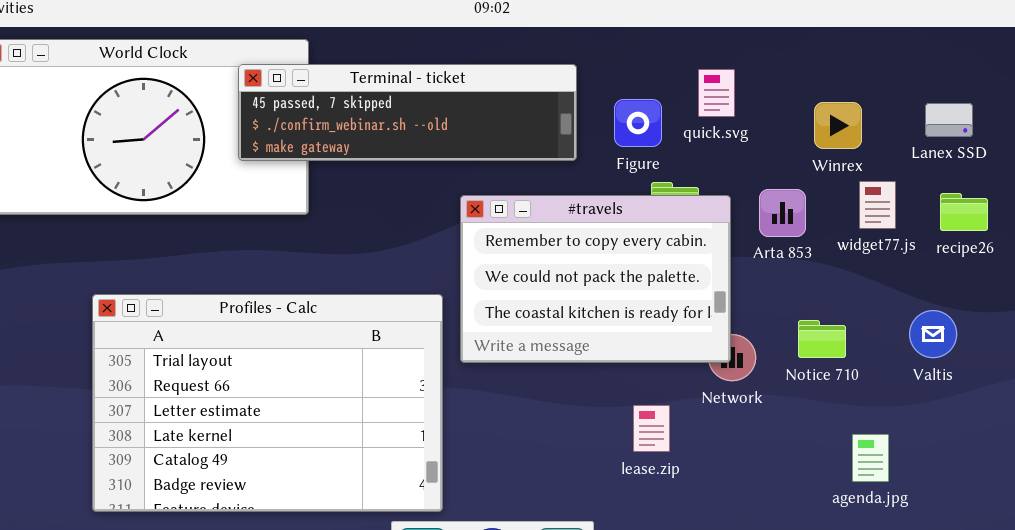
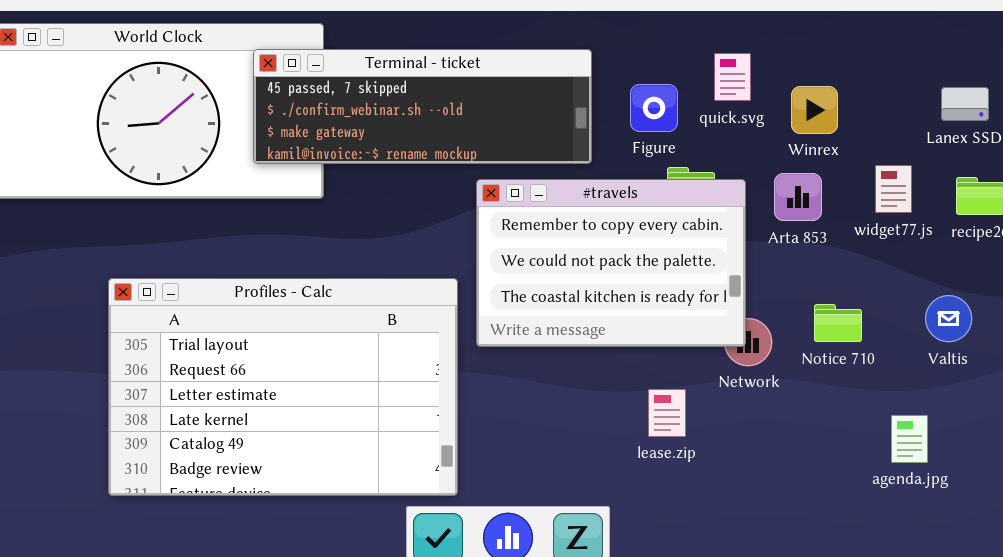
Terminal - ticket: [238,64,577,161] -> [253,49,592,164], resized
Winrex: [814,102,862,149] -> [791,86,838,134], moved
agenda.jpg: [852,434,889,482] -> [891,415,928,463], moved

